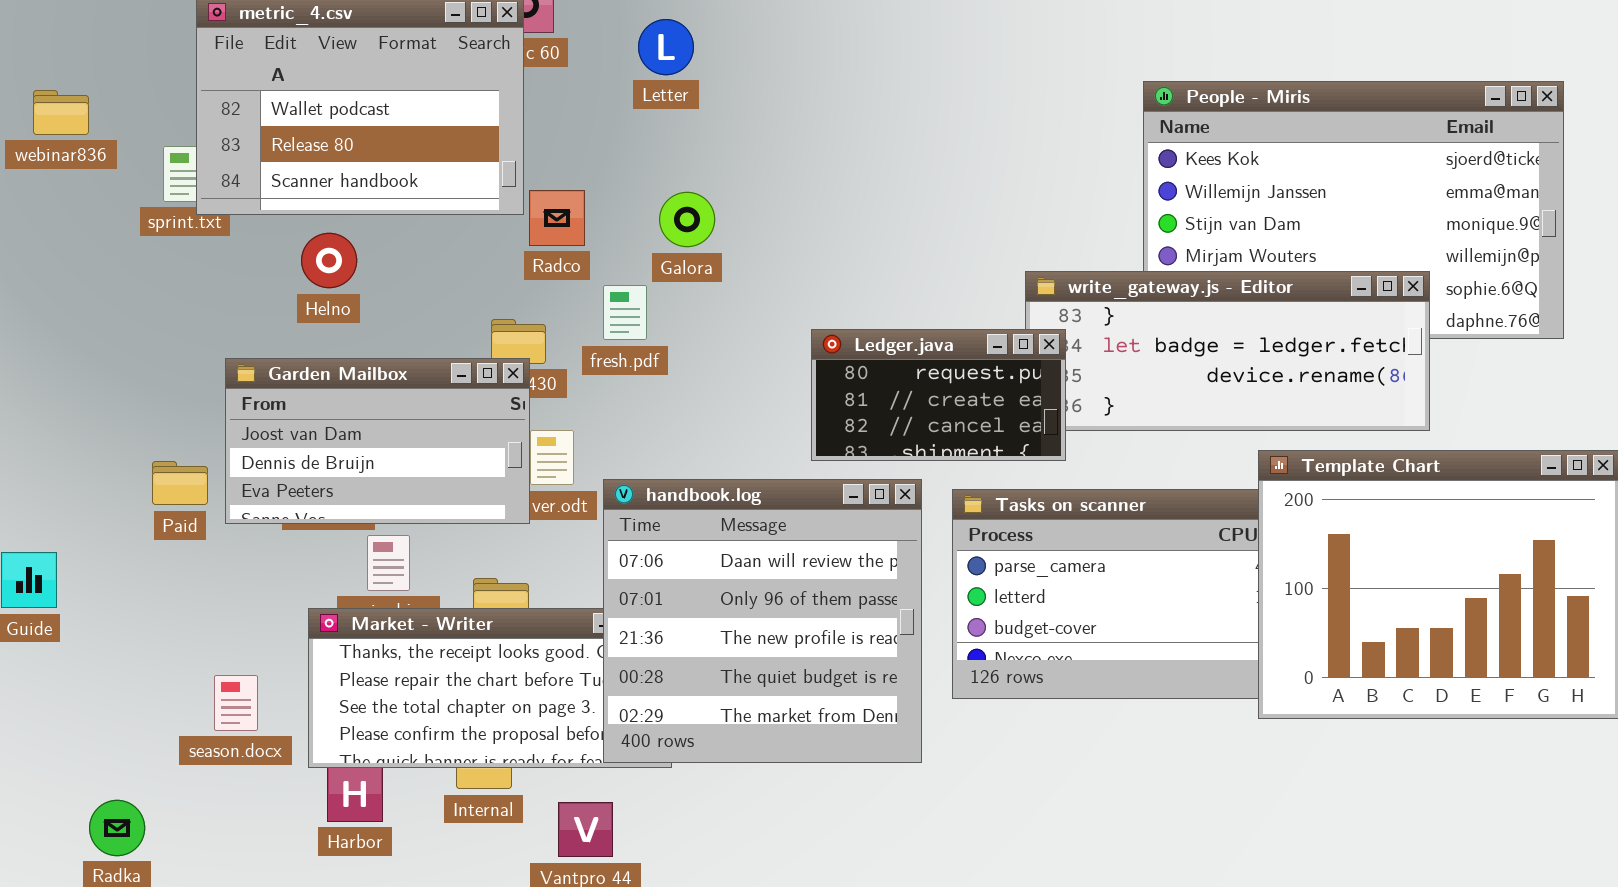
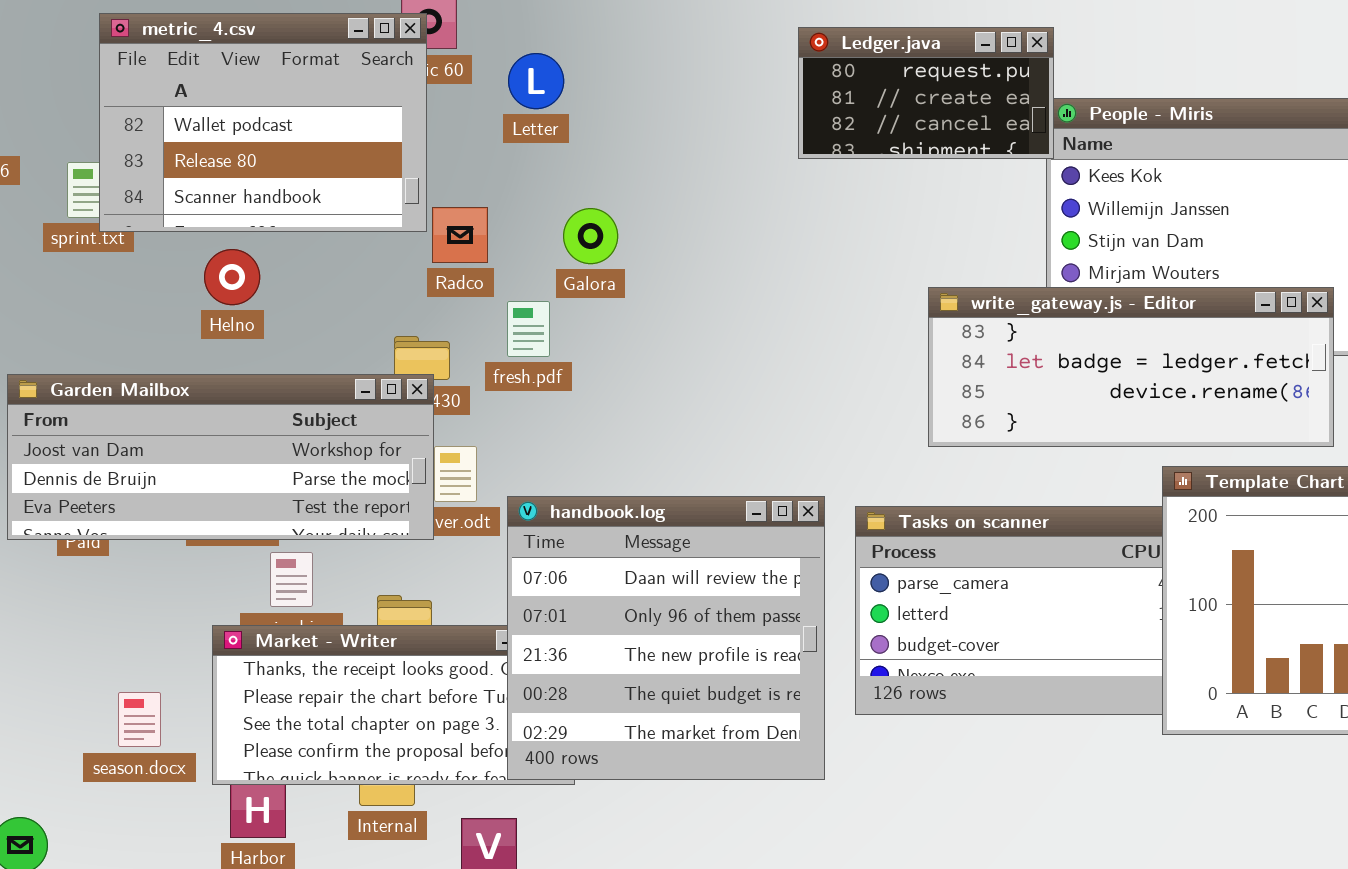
Letter: [638,19,694,75] -> [508,53,564,109], moved
Ledger.java: [811,329,1066,461] -> [798,27,1054,159], moved
Garden Mailbox: [225,358,530,524] -> [7,374,434,540], resized

